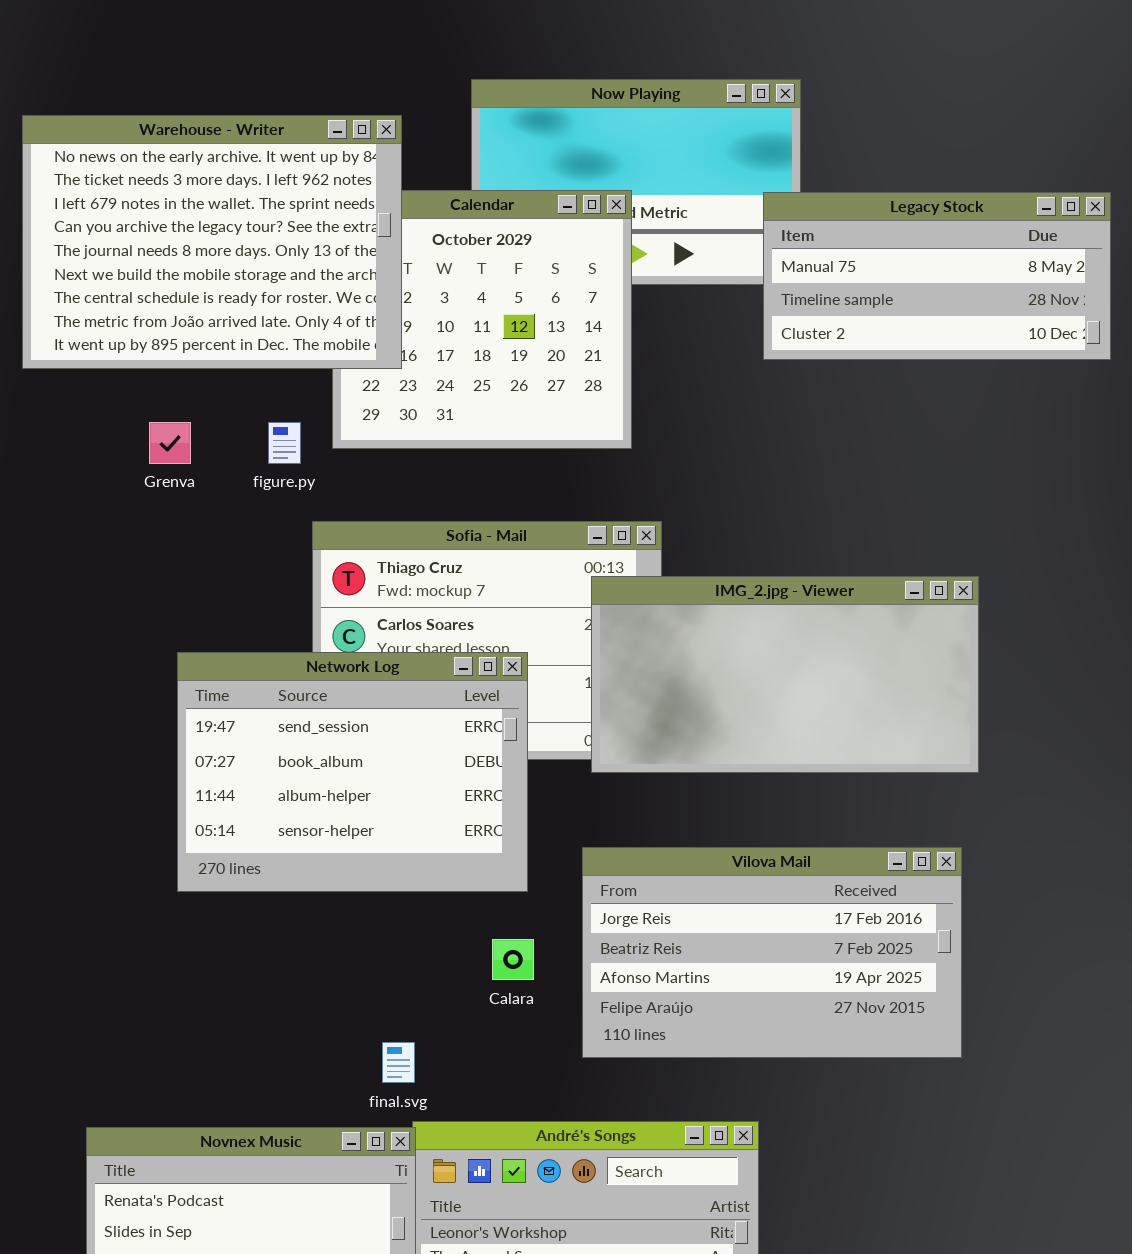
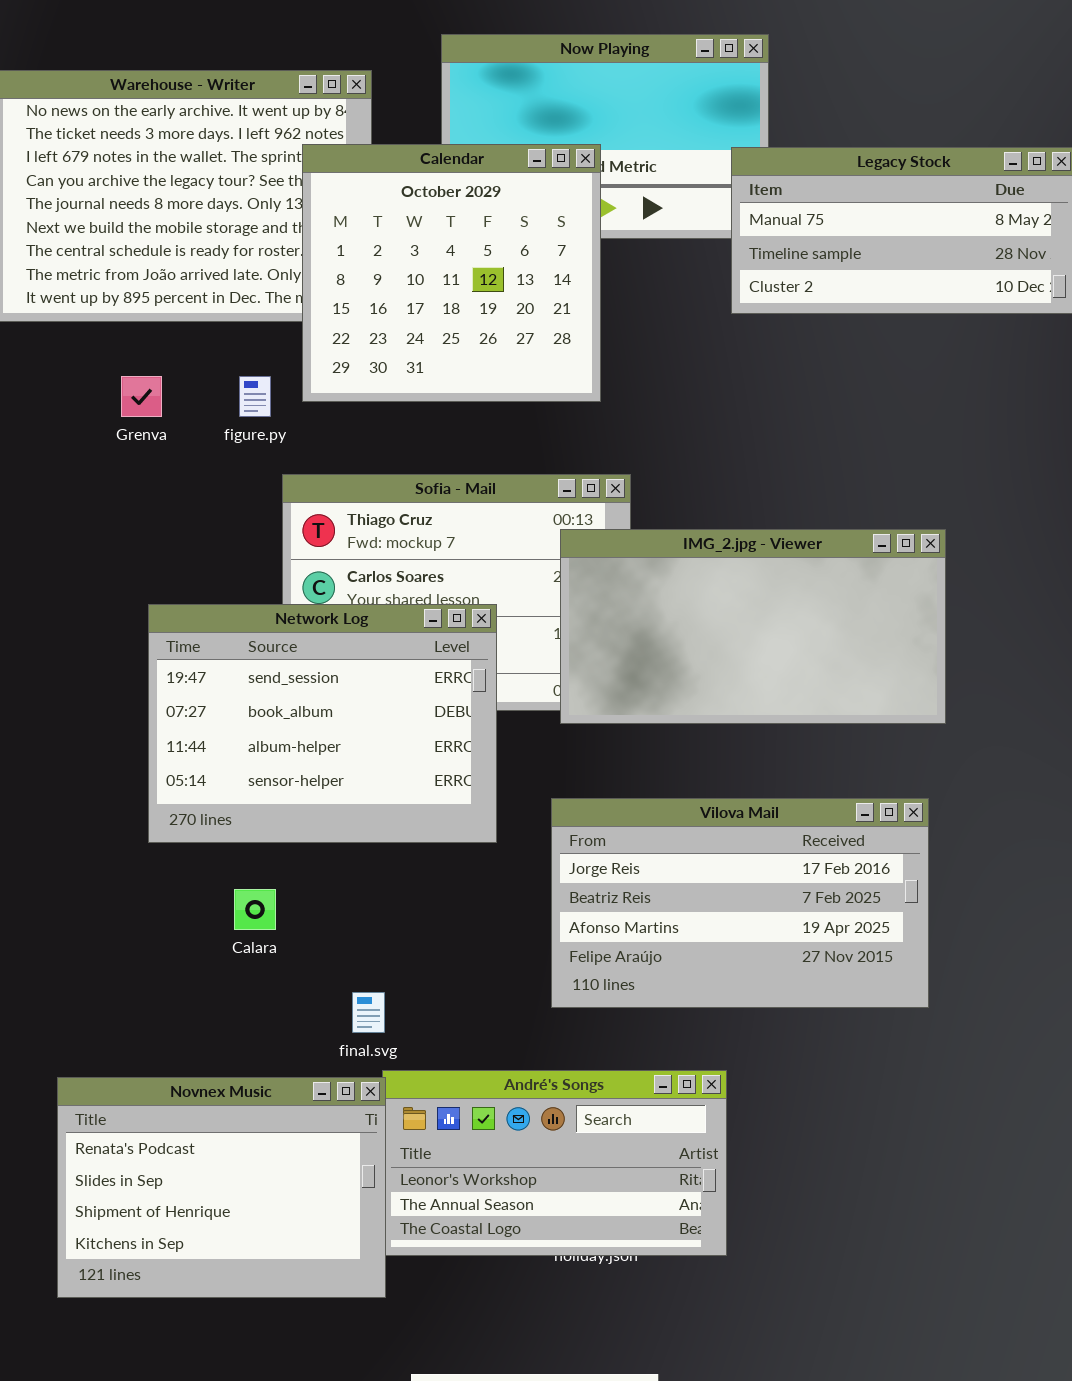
Calendar: [332,190,632,449] -> [302,144,601,402], raised
Calara: [492,939,534,980] -> [234,889,276,930], moved

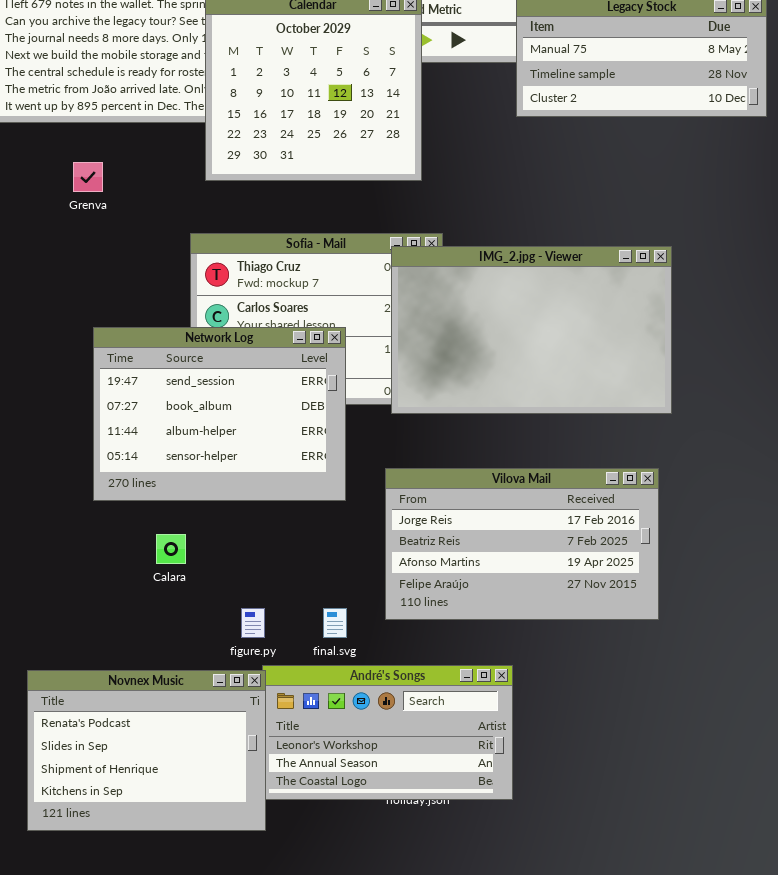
figure.py: [239,376,271,417] -> [241,608,265,638], moved
IMG_2.jpg - Viewer: [560,529,946,724] -> [391,246,672,414], resized
final.svg: [352,992,385,1033] -> [323,608,347,638], moved

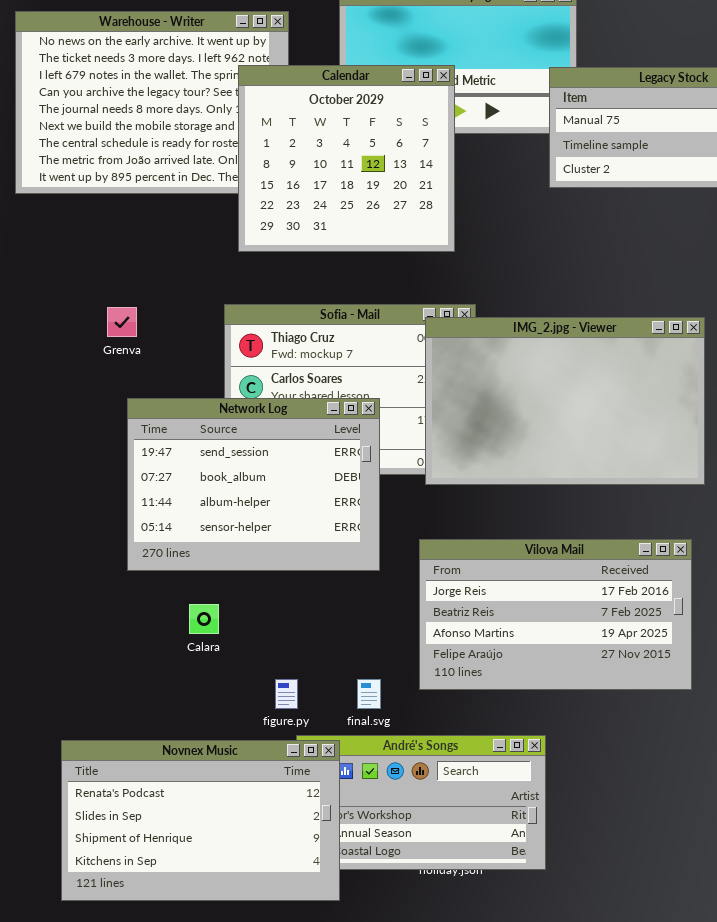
Grenva: [73,162,103,192] -> [107,307,137,337], moved
Novnex Music: [27,670,266,831] -> [61,740,340,901], resized

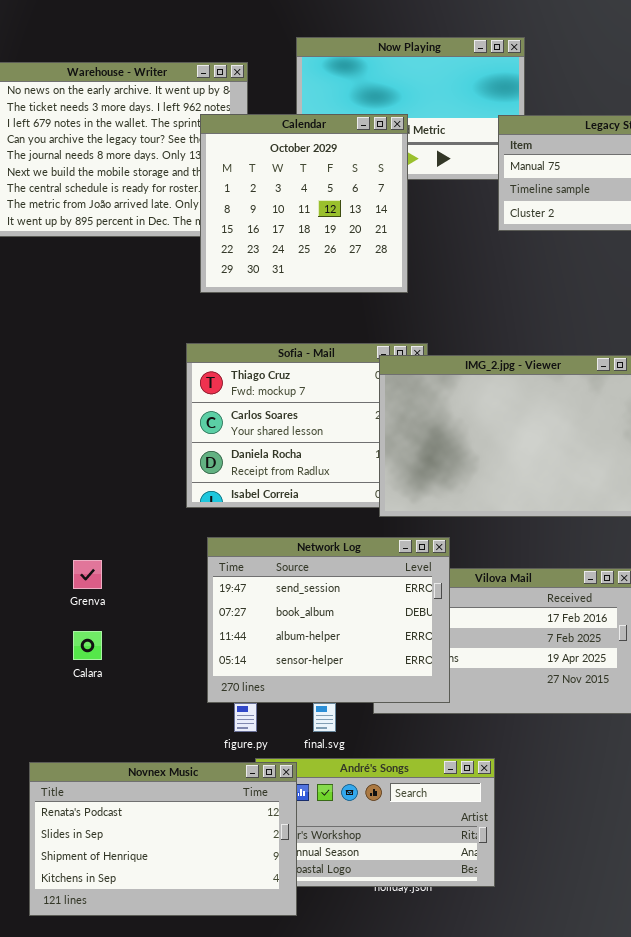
Grenva: [107,307,137,337] -> [73,560,102,589], moved
Network Log: [127,398,380,571] -> [207,537,450,703], moved
Calara: [189,604,219,634] -> [73,631,102,660], moved

